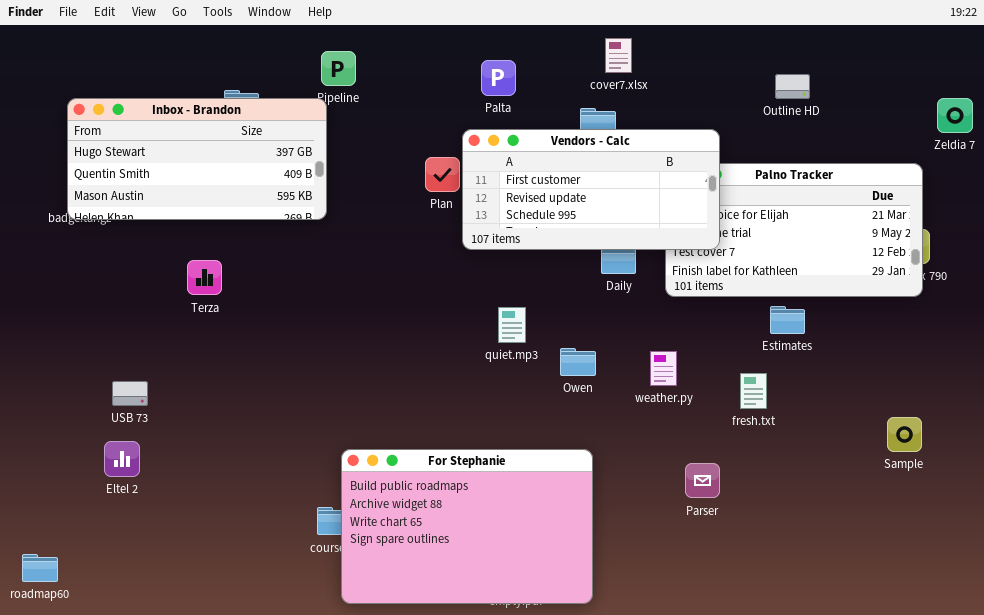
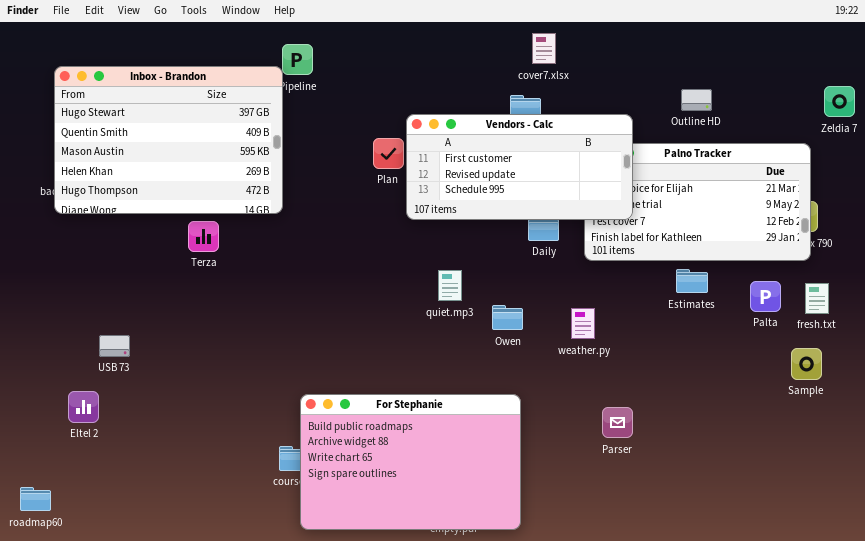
Palta: [481,60,516,96] -> [750,281,781,312], moved
Outline HD: [775,74,810,99] -> [681,89,712,111], moved
Inbox - Brandon: [67,98,327,220] -> [54,66,283,214], moved, resized
Terza: [187,260,222,295] -> [188,221,219,252], moved
fresh.txt: [740,373,767,409] -> [805,283,829,314], moved
Sample: [887,417,922,452] -> [791,348,822,380], moved
Eltel 2: [104,441,140,477] -> [68,391,99,423], moved

